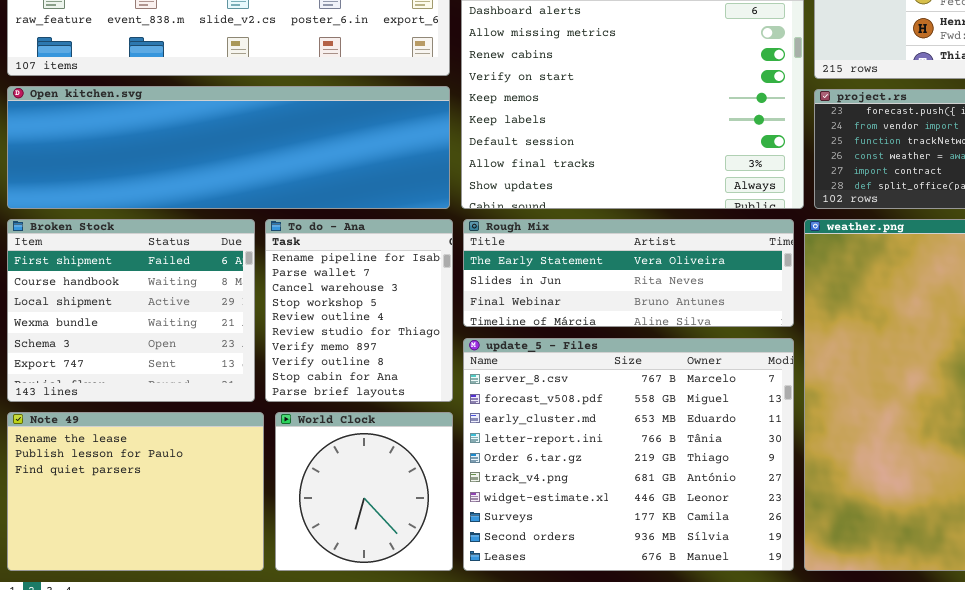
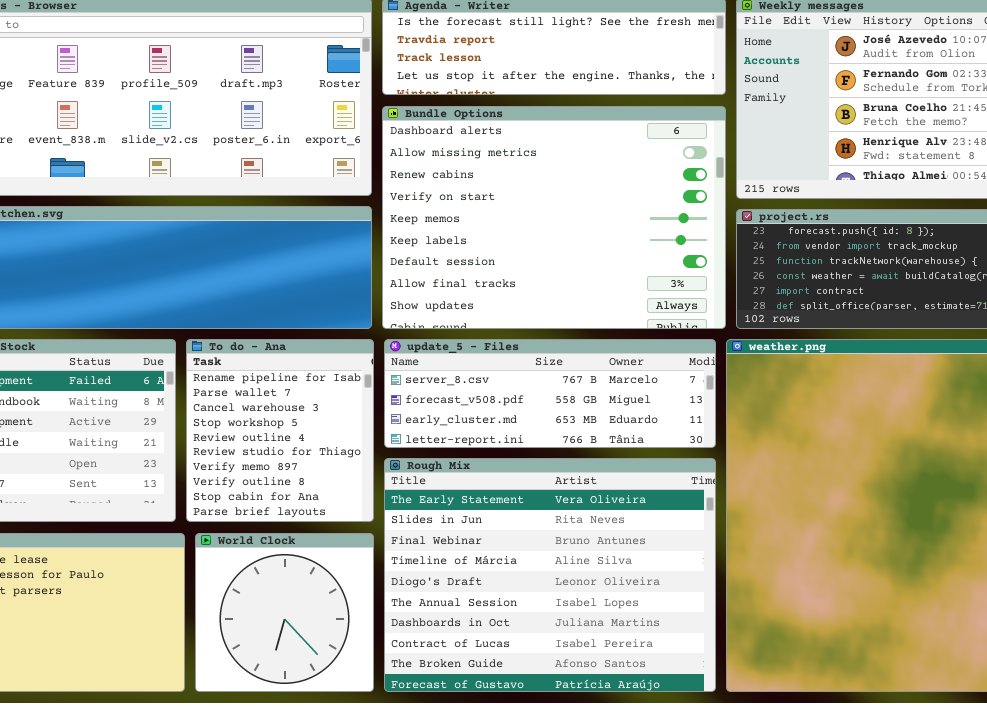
Rough Mix: [463,219,794,327] -> [384,458,716,692], moved, resized
update_5 - Files: [463,338,794,571] -> [384,339,716,448], moved, resized

